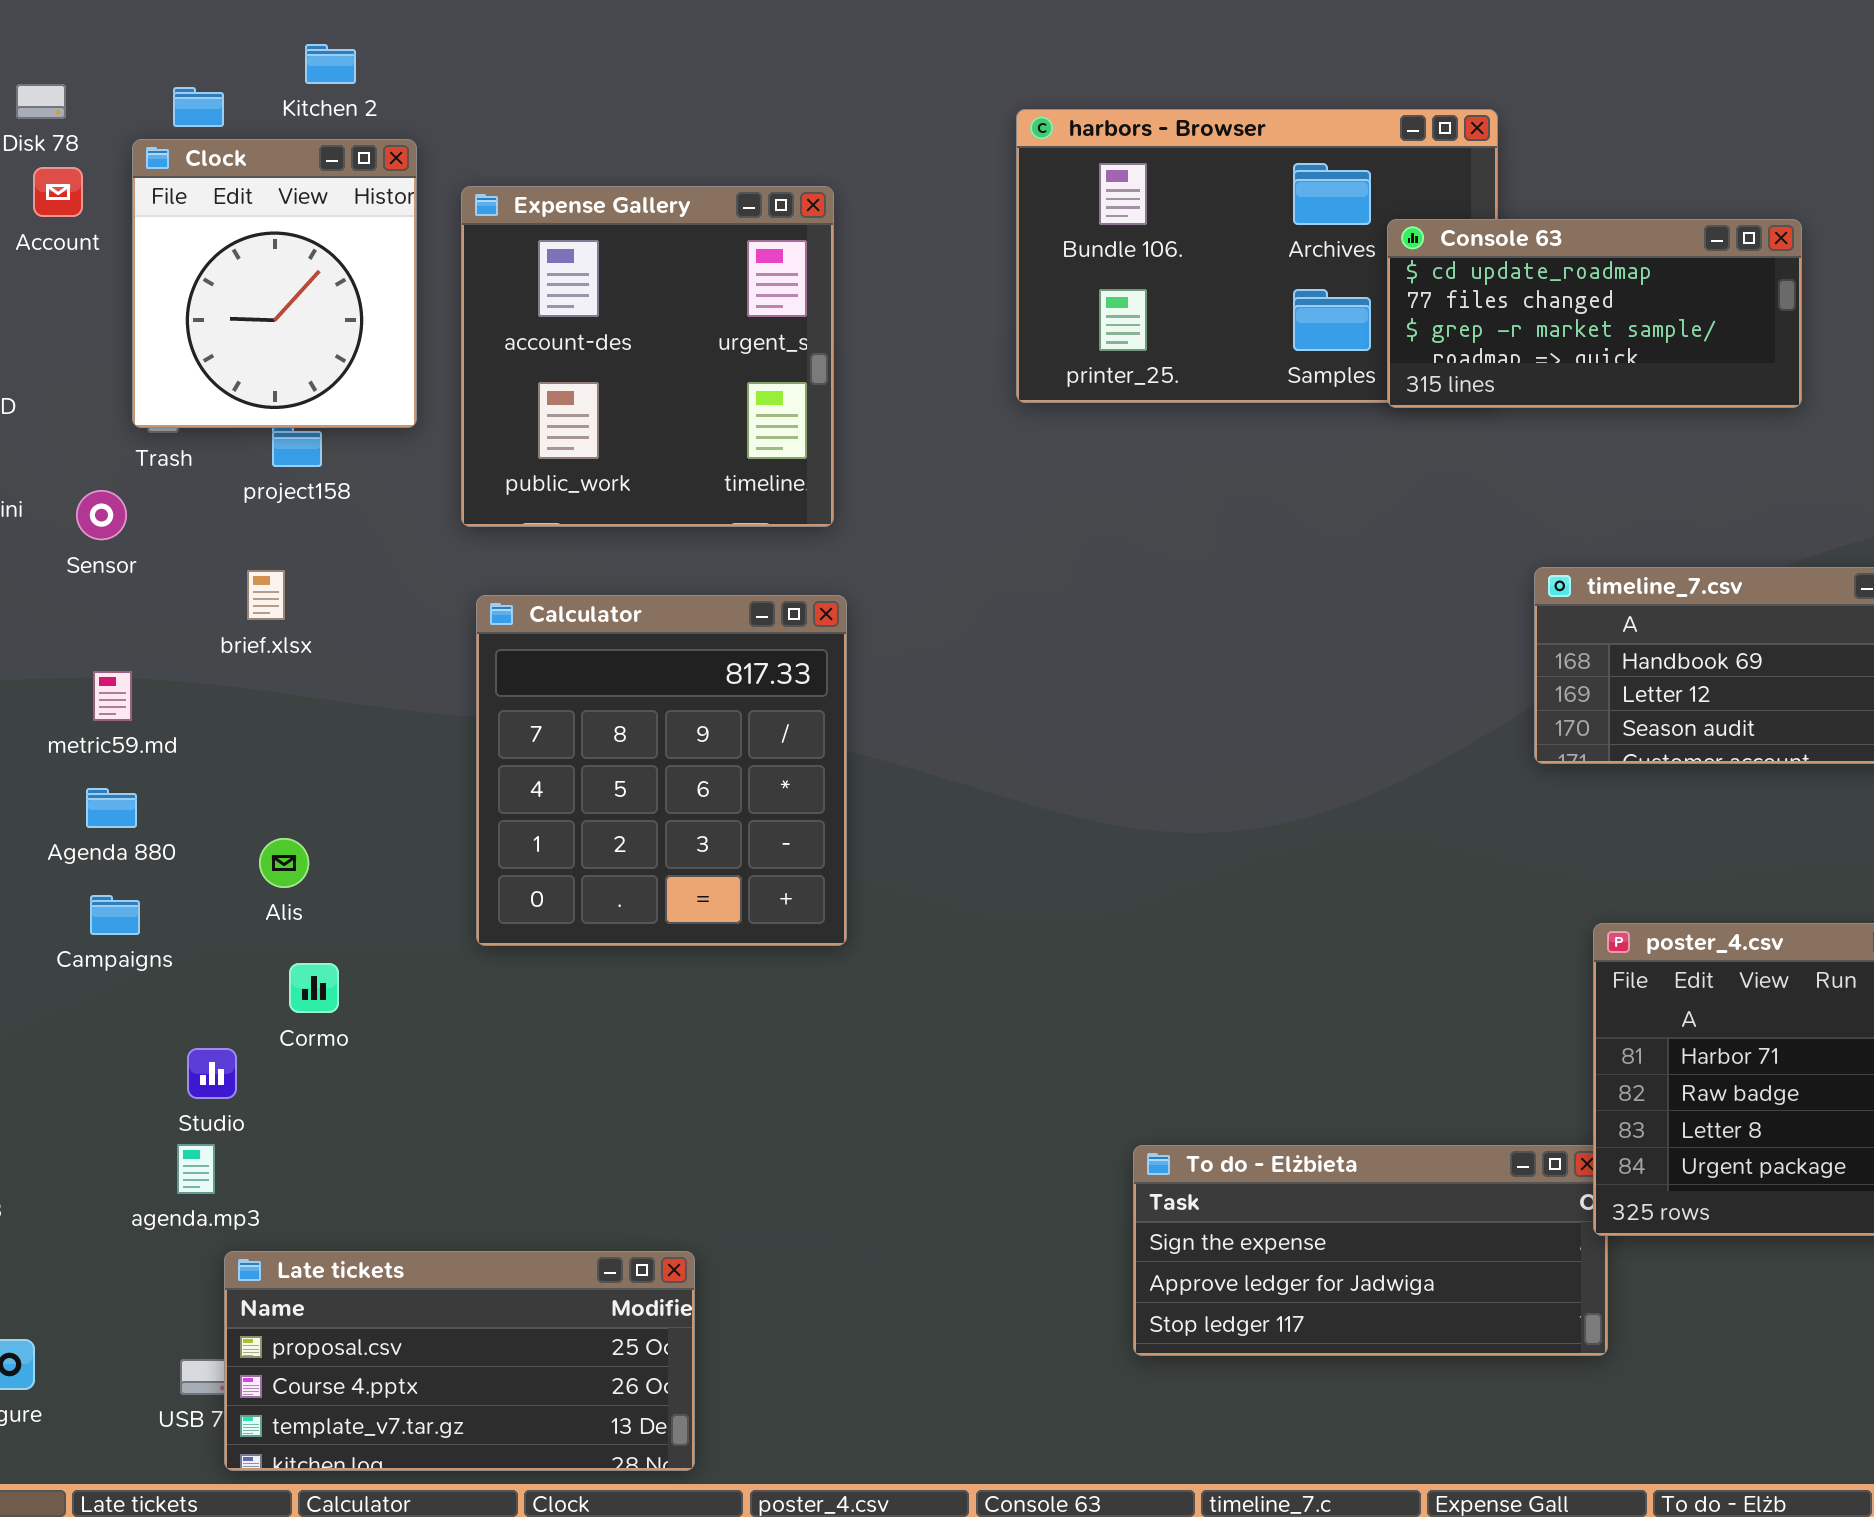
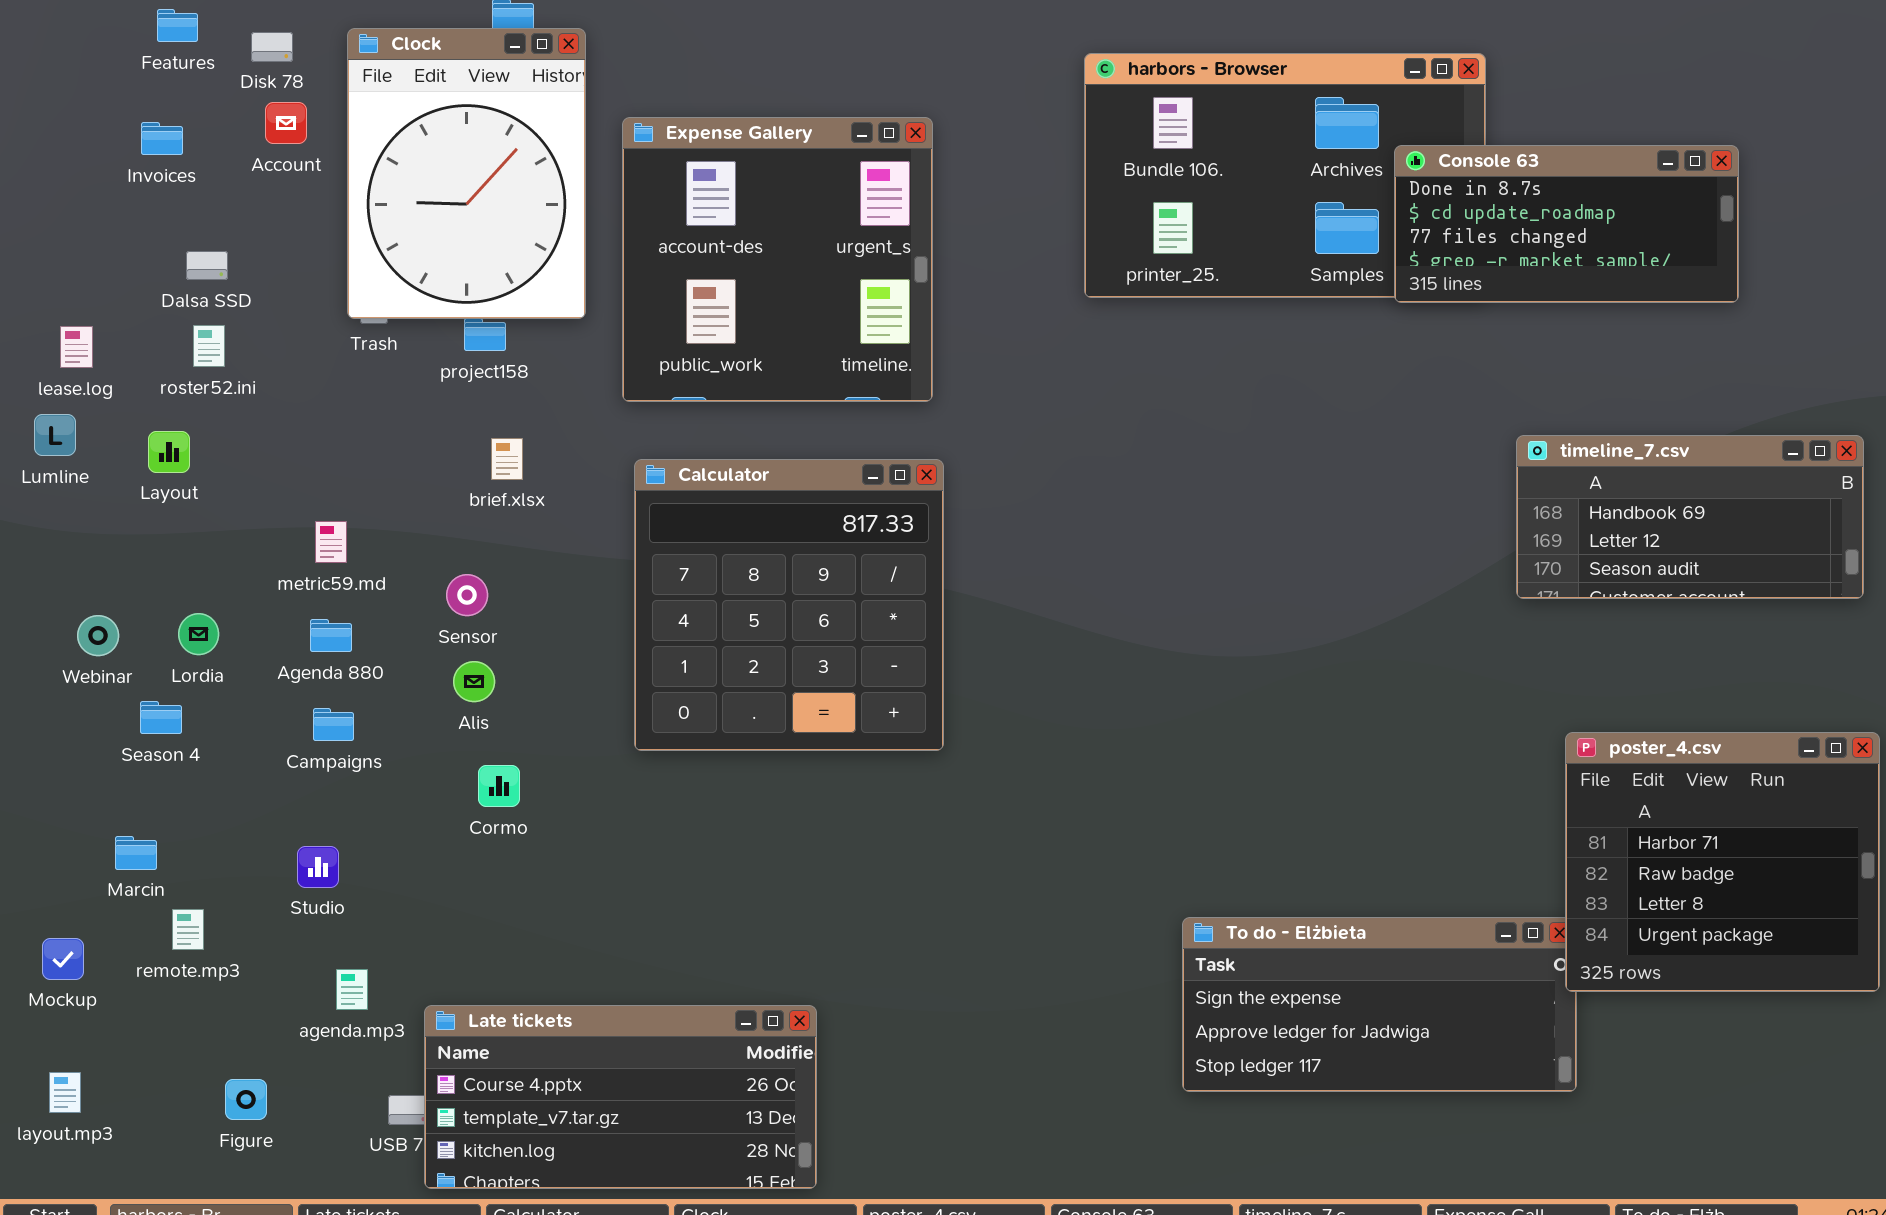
Clock: [132,139,417,428] -> [347,28,586,319], resized
Console 63: [1387,219,1802,408] -> [1394,145,1739,303], scrolled up 1 row
Sensor: [76,490,127,540] -> [446,574,488,616], moved
brief.xlsx: [247,570,285,620] -> [491,438,523,480], moved
Studio: [187,1048,237,1099] -> [297,846,339,888], moved
agenda.mp3: [177,1144,215,1194] -> [336,969,368,1010], moved
Late tickets: [224,1251,695,1471] -> [424,1005,817,1189], scrolled down 1 row

